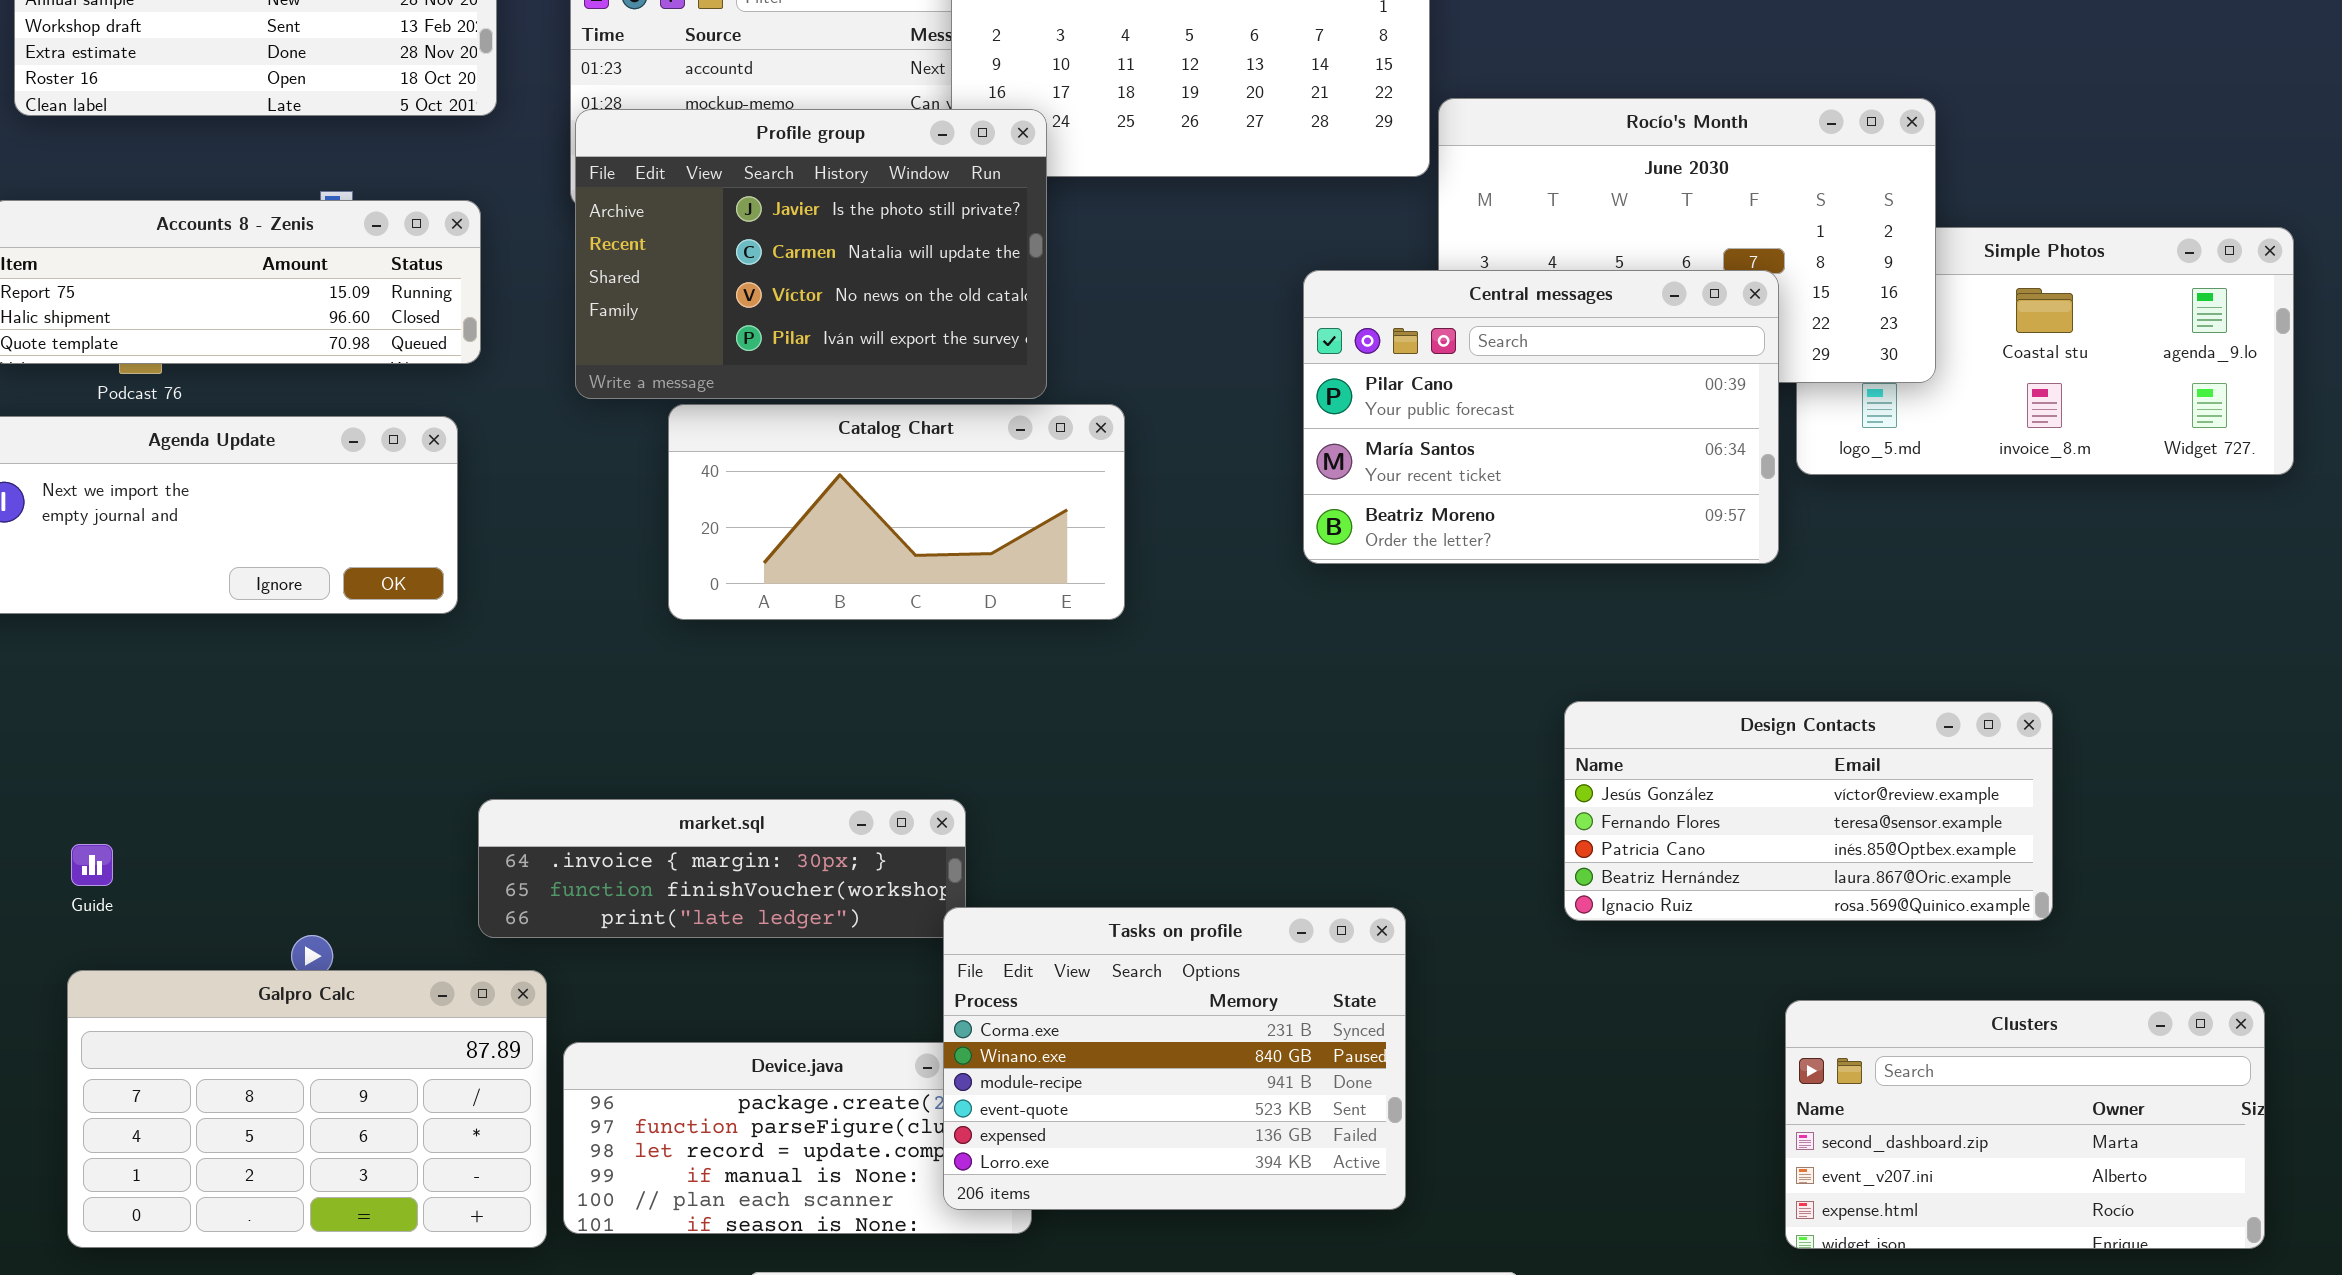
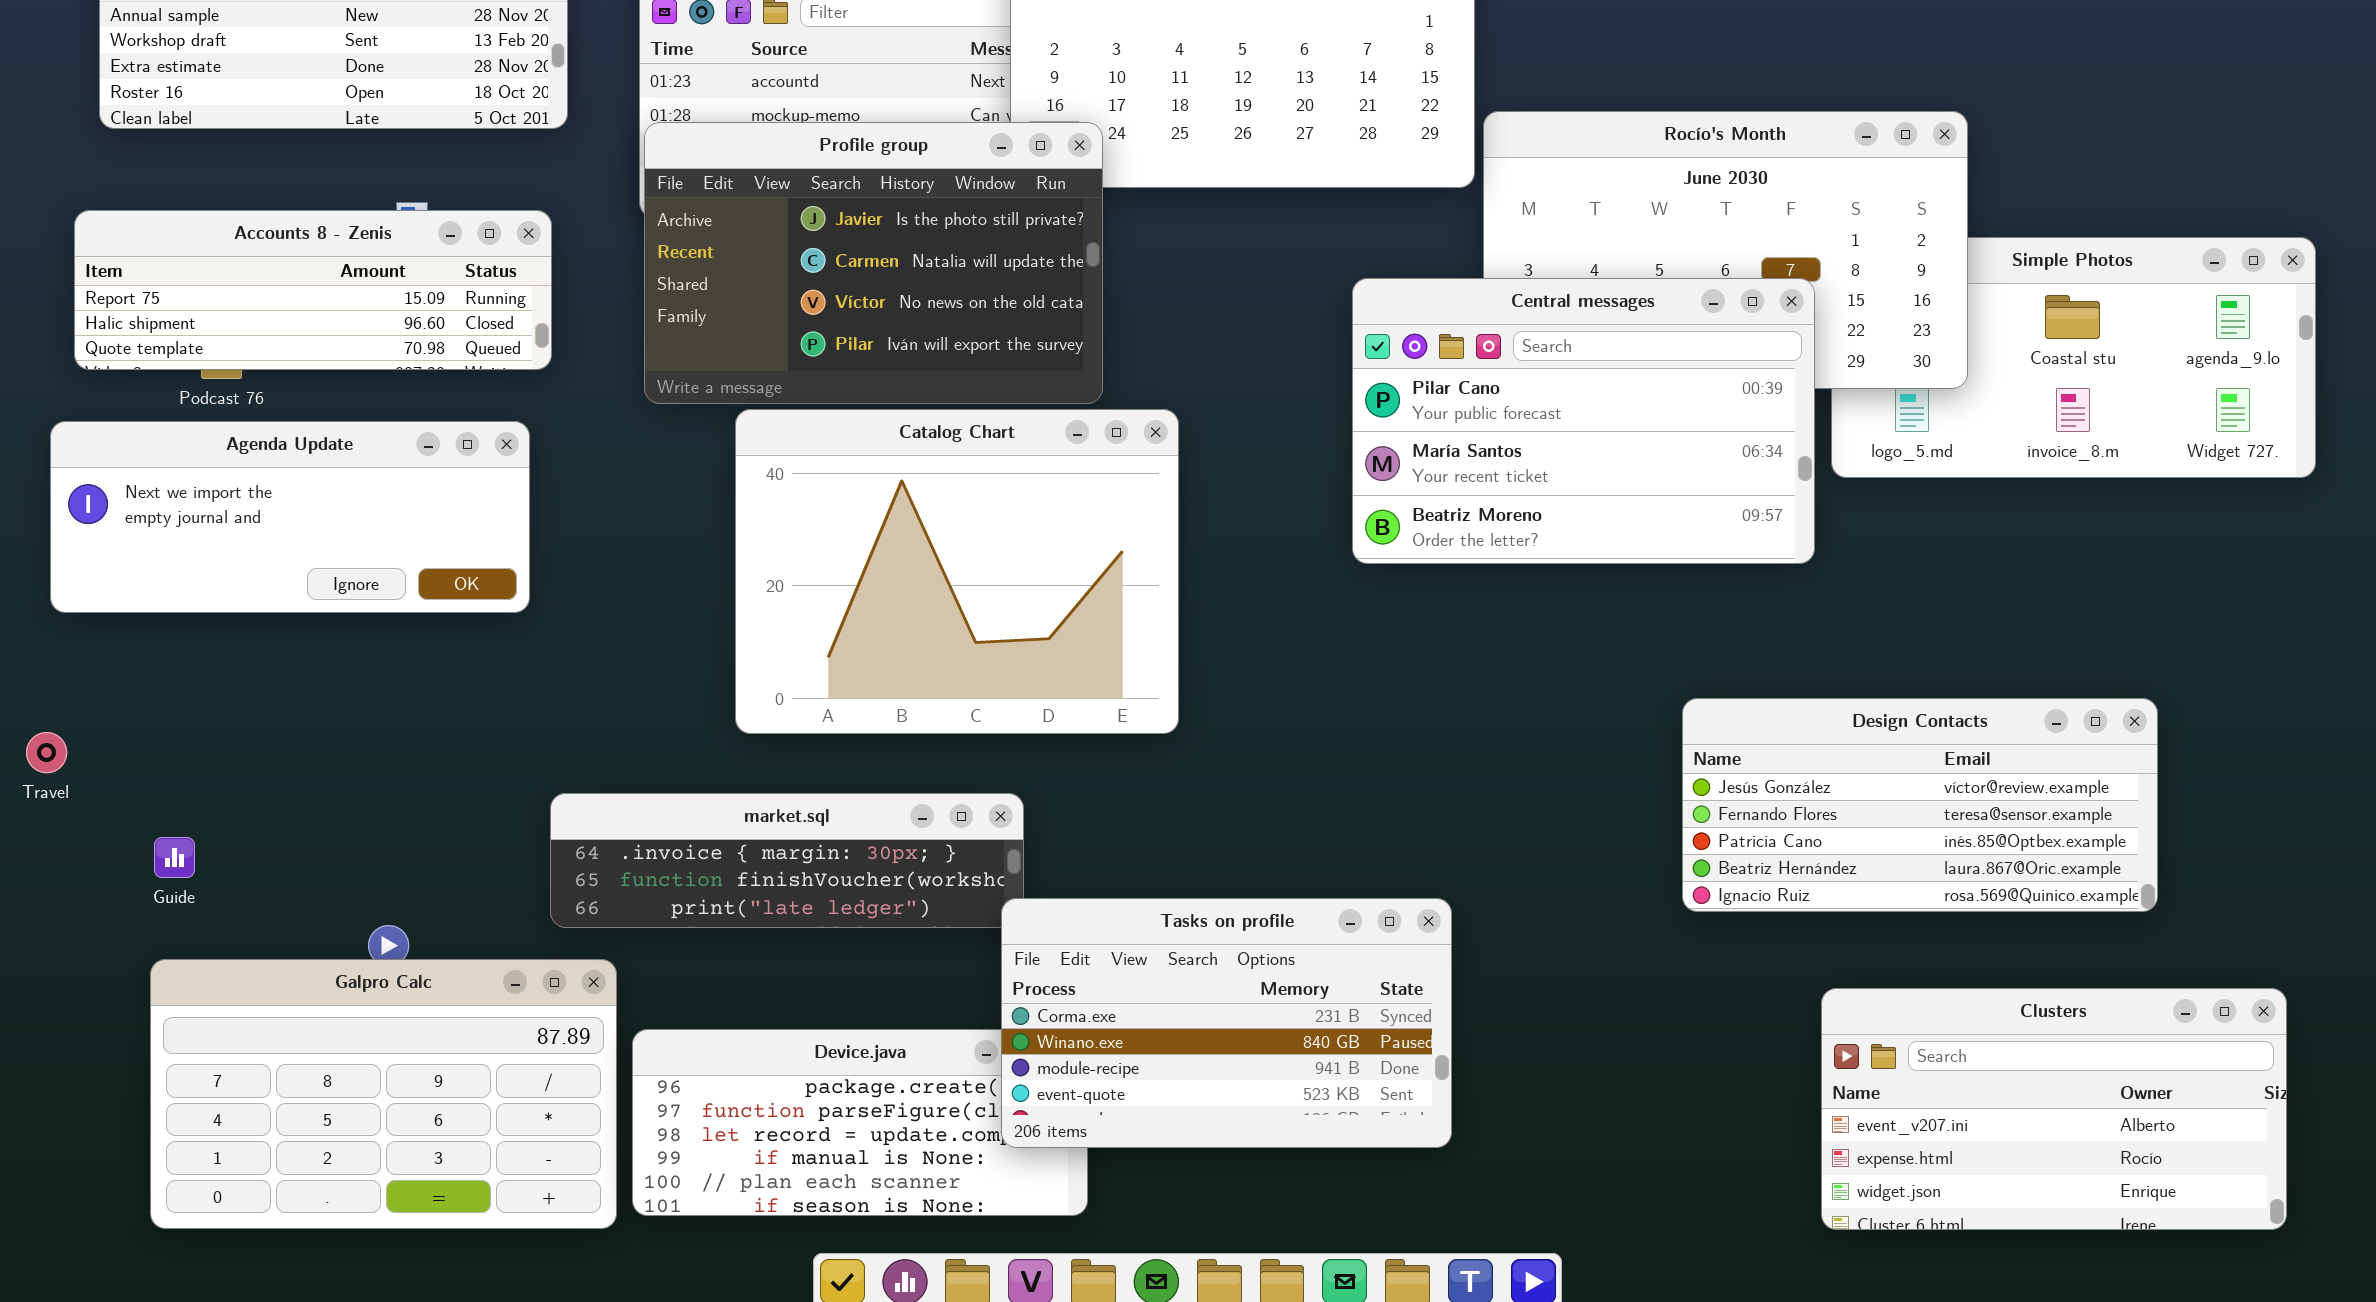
Catalog Chart: [668,404,1125,620] -> [735,409,1179,734], resized
Design Contacts: [1564,701,2053,921] -> [1682,698,2158,912], moved
Tasks on profile: [943,907,1406,1210] -> [1001,898,1452,1148], resized
Clusters: [1785,1000,2265,1249] -> [1821,988,2287,1230], scrolled down 1 row

